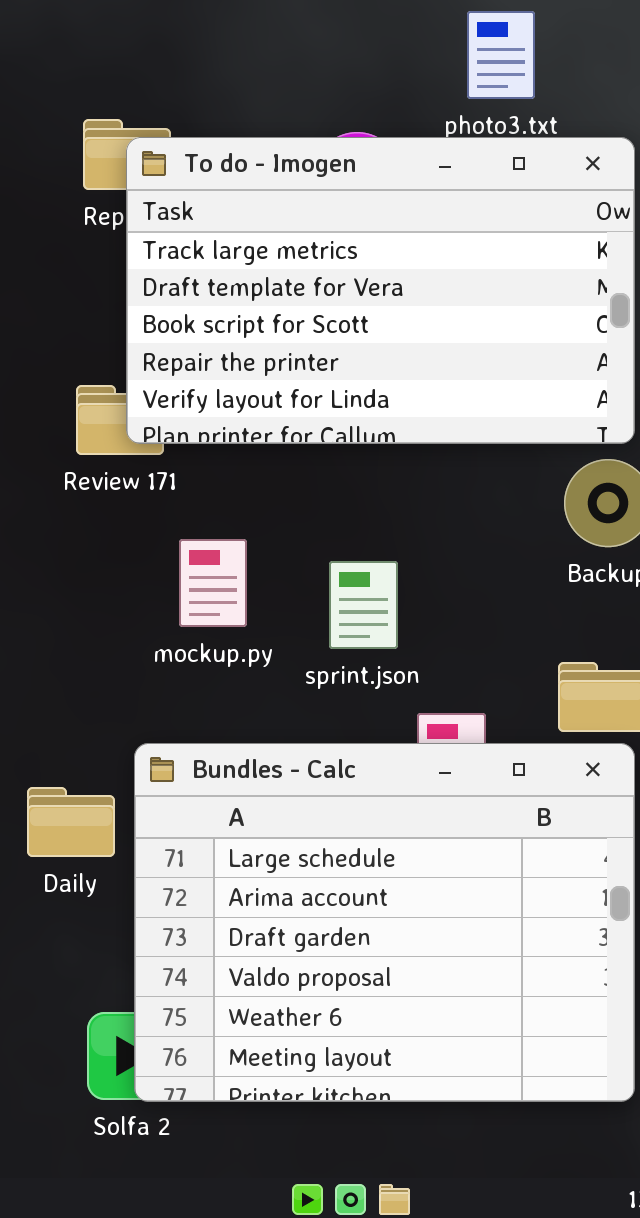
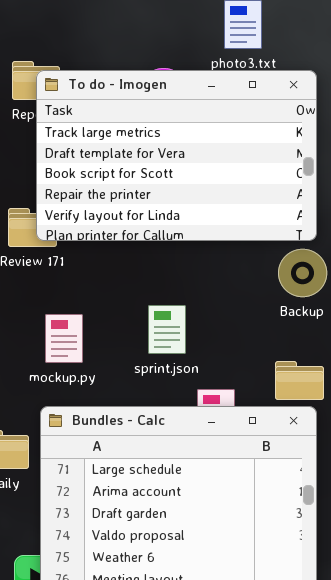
mockup.py: [179,539,247,627] -> [45,314,83,363], moved

